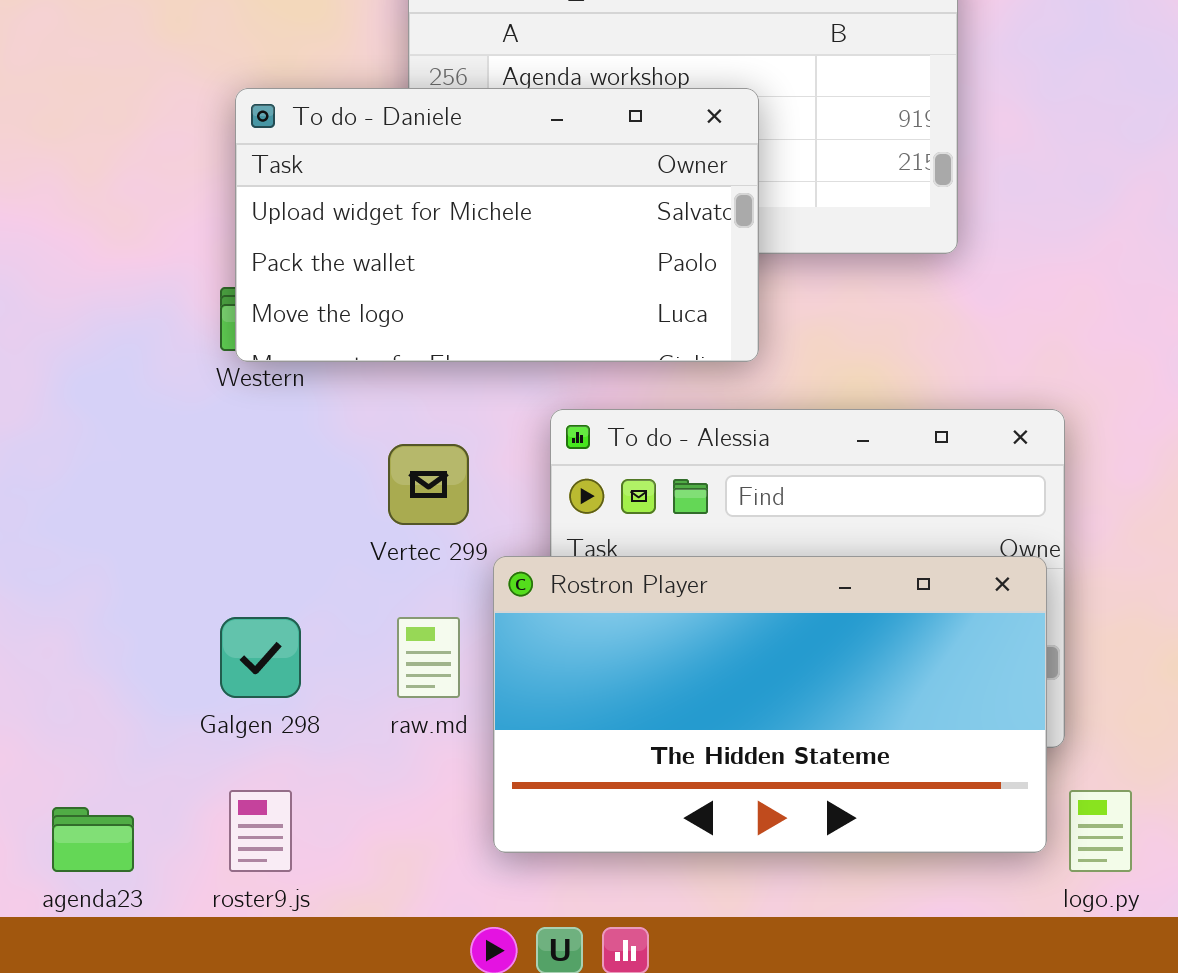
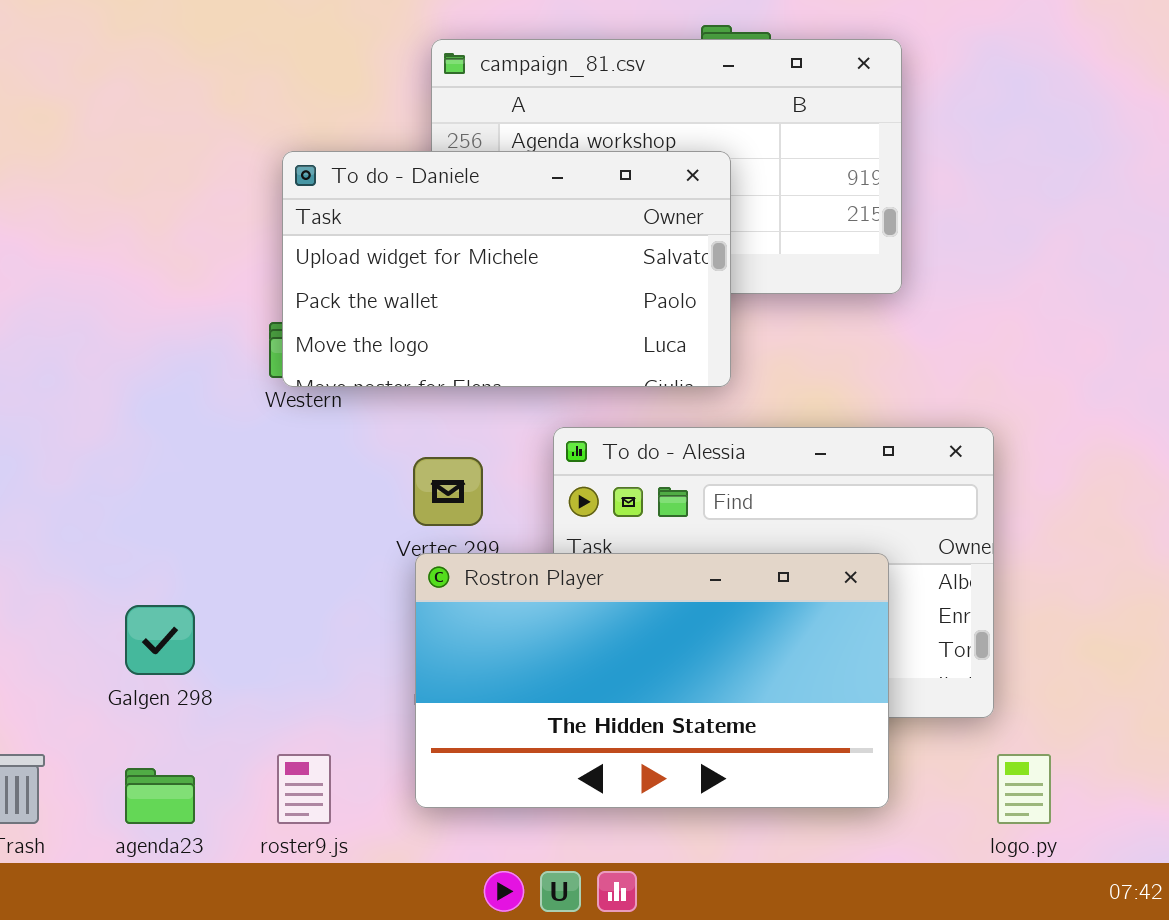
Rostron Player: [493,556,1047,853] -> [415,553,889,808], moved
Galgen 298: [220,617,301,698] -> [125,605,195,675], moved

